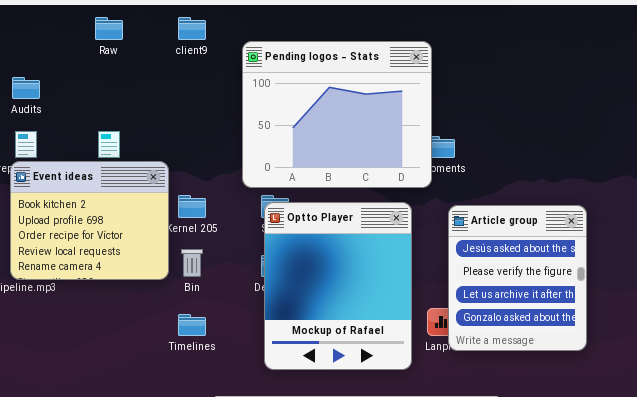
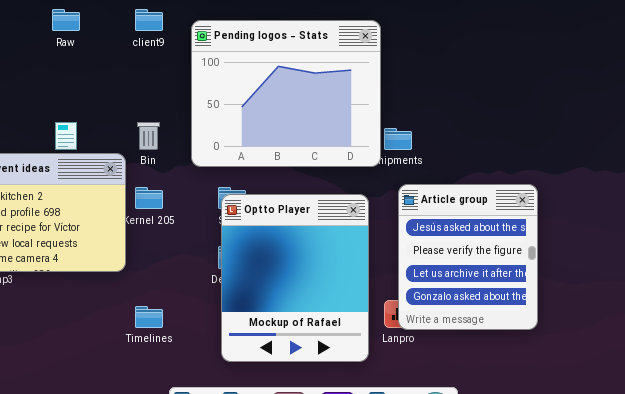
Pending logos - Stats: [242,41,432,188] -> [191,20,381,167], moved
Article group: [448,205,587,351] -> [398,184,538,330], moved
Bin: [181,249,203,277] -> [137,122,160,150], moved

